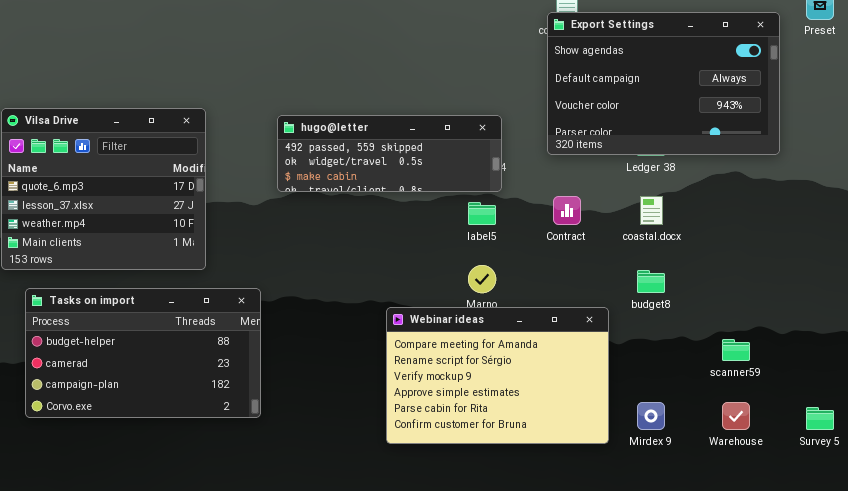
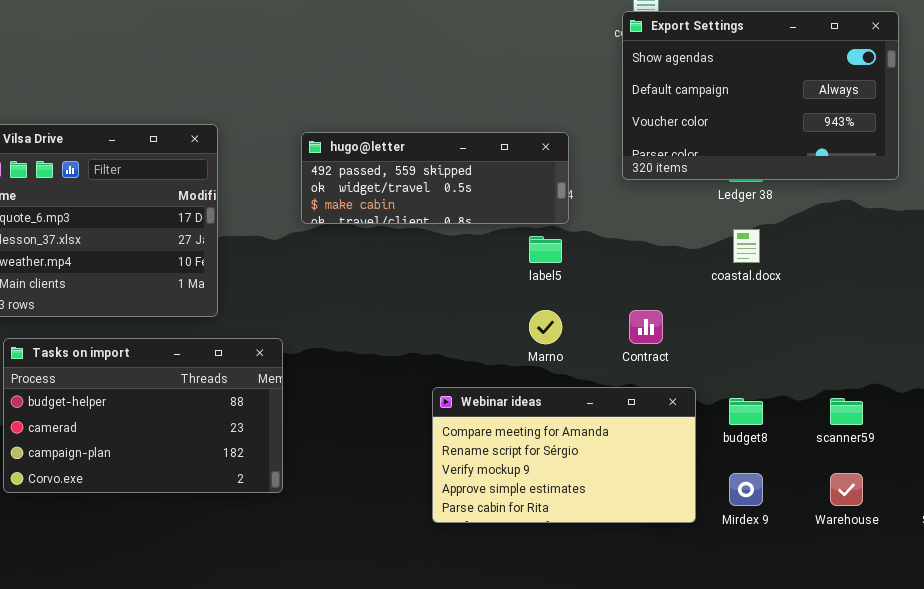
Contract: [553,196,581,225] -> [629,310,663,344], moved
budget8: [637,270,665,293] -> [729,398,763,425], moved
Webinar ideas: [386,307,609,444] -> [432,387,696,523], resized

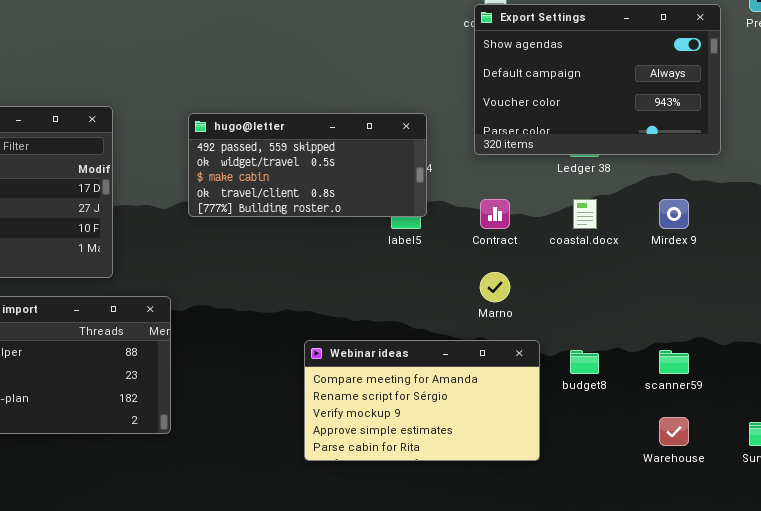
hugo@letter: [301,132,569,224] -> [188,113,427,217], resized
Marno: [529,310,562,344] -> [480,272,510,302], moved
Contract: [629,310,663,344] -> [480,199,510,229], moved
Mirdex 9: [729,473,763,506] -> [659,199,689,229], moved

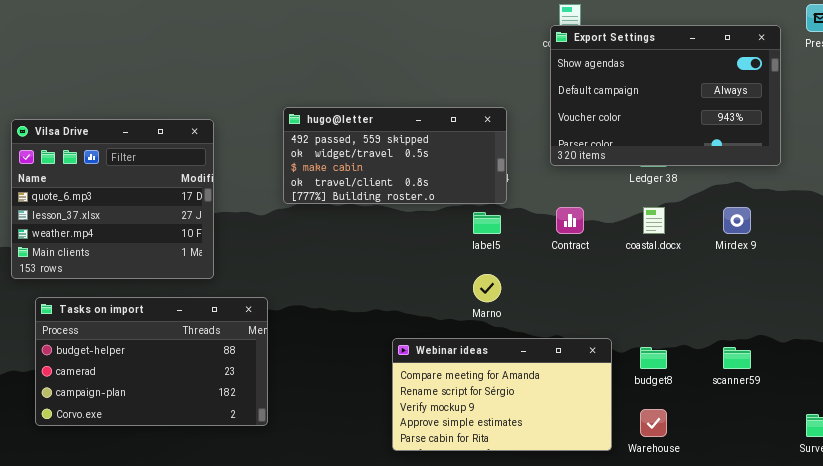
hugo@letter: [188,113,427,217] -> [283,107,507,204], moved
Marno: [480,272,510,302] -> [473,274,501,302], moved
Warehouse: [659,417,689,446] -> [640,409,667,437], moved

